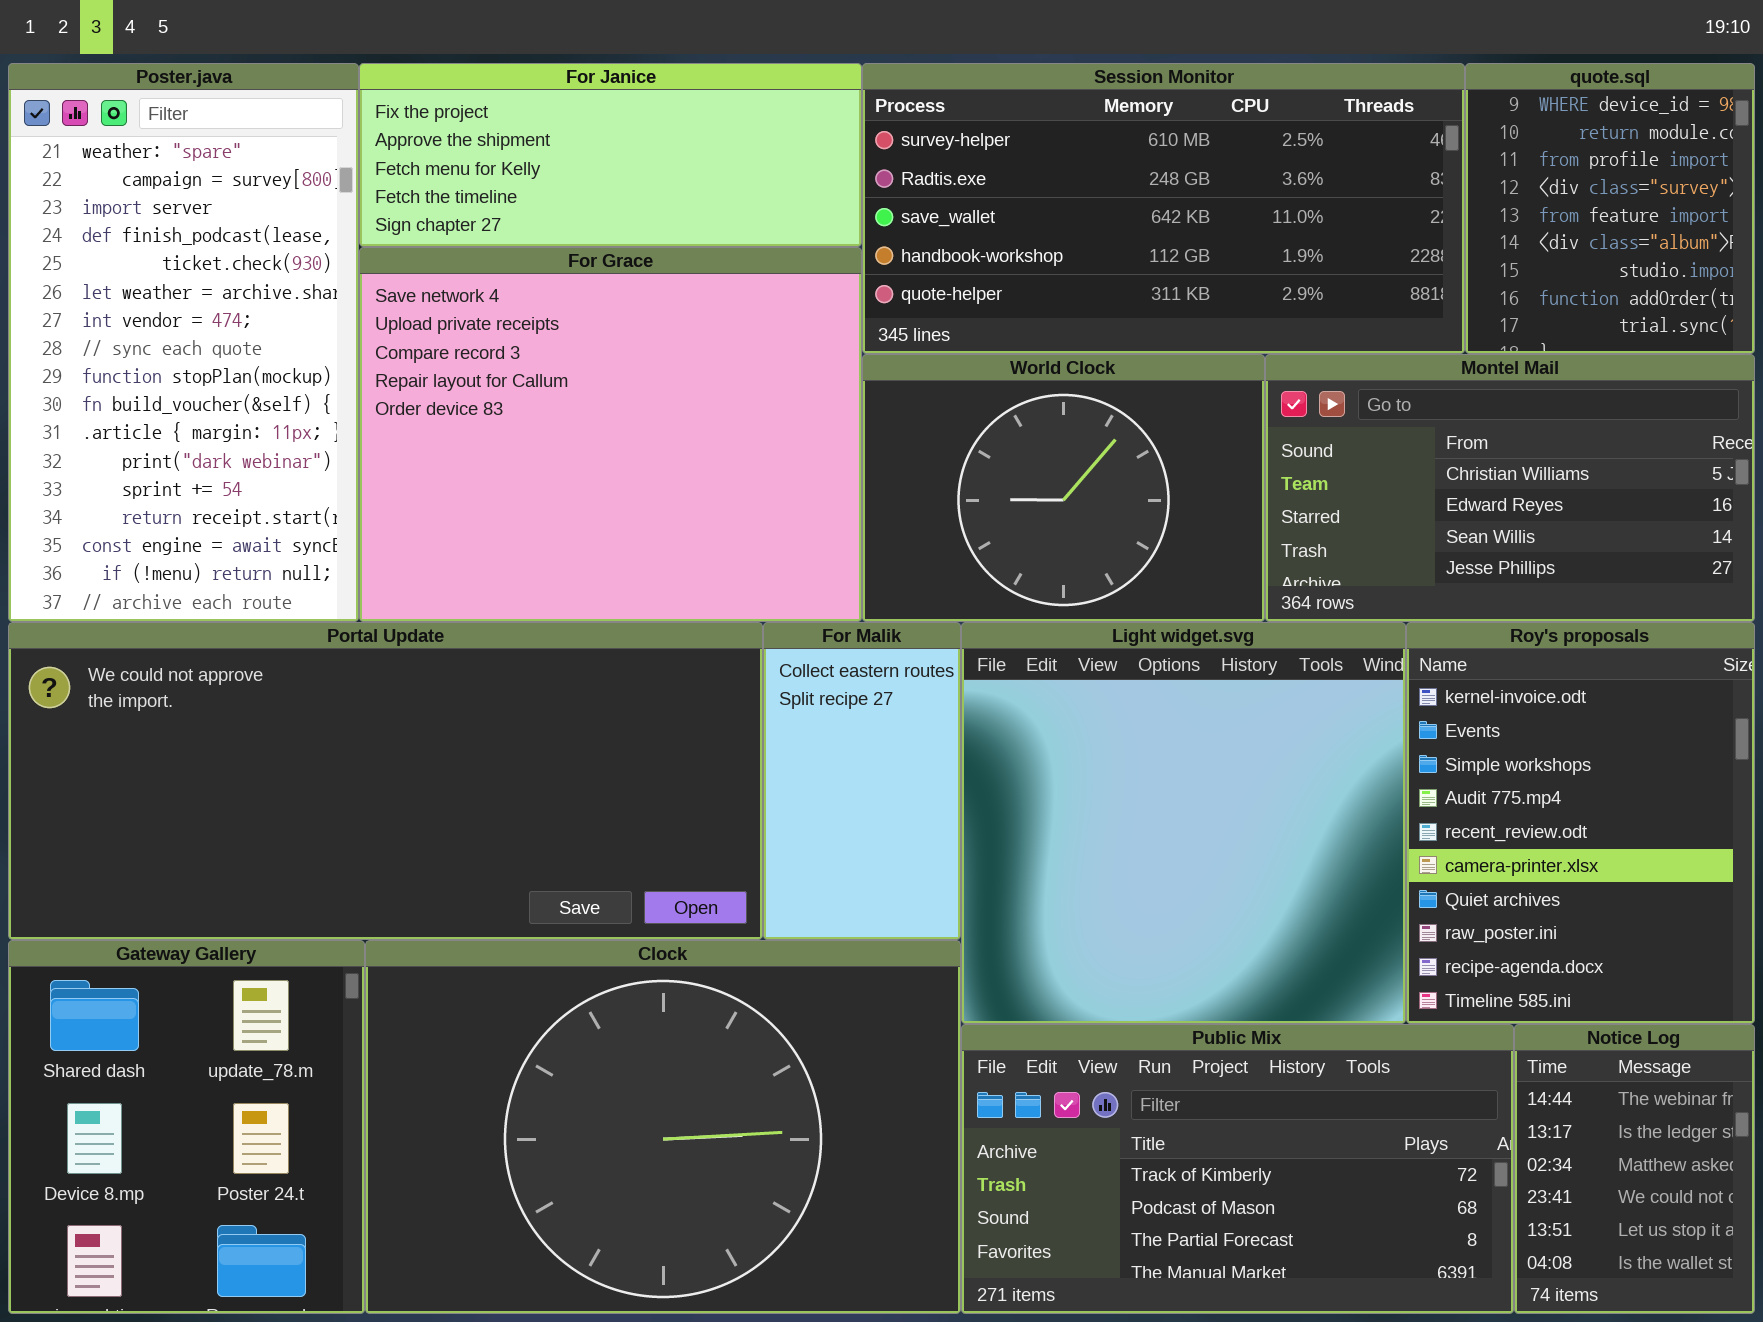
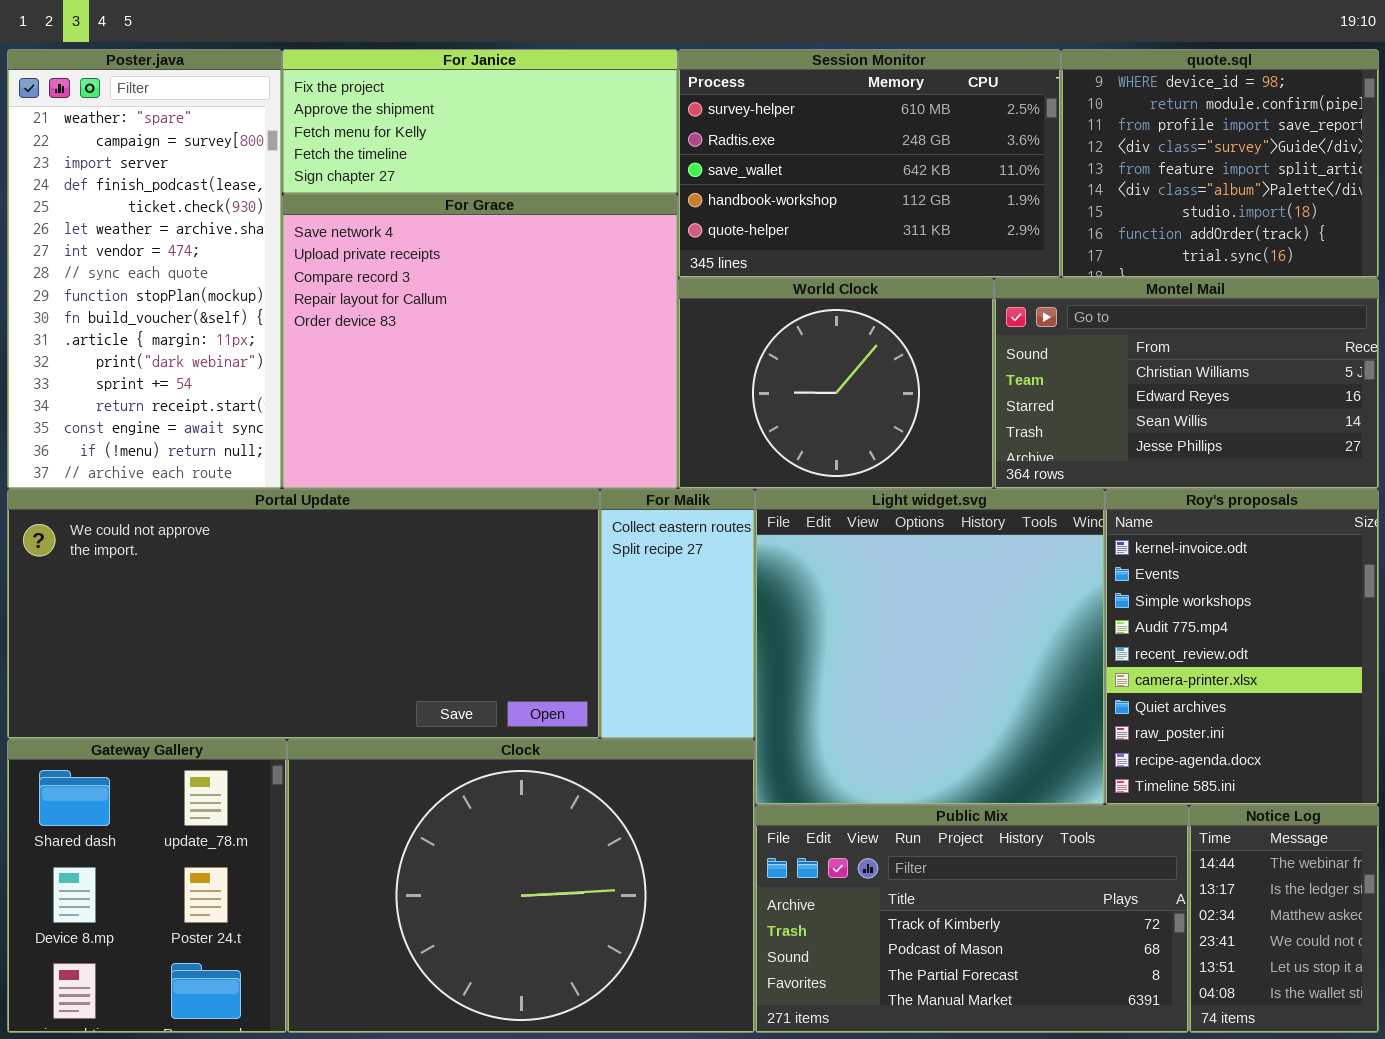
Session Monitor: [862,63,1465,354] -> [678,49,1061,278], resized
quote.sql: [1465,63,1755,354] -> [1061,49,1379,278], resized

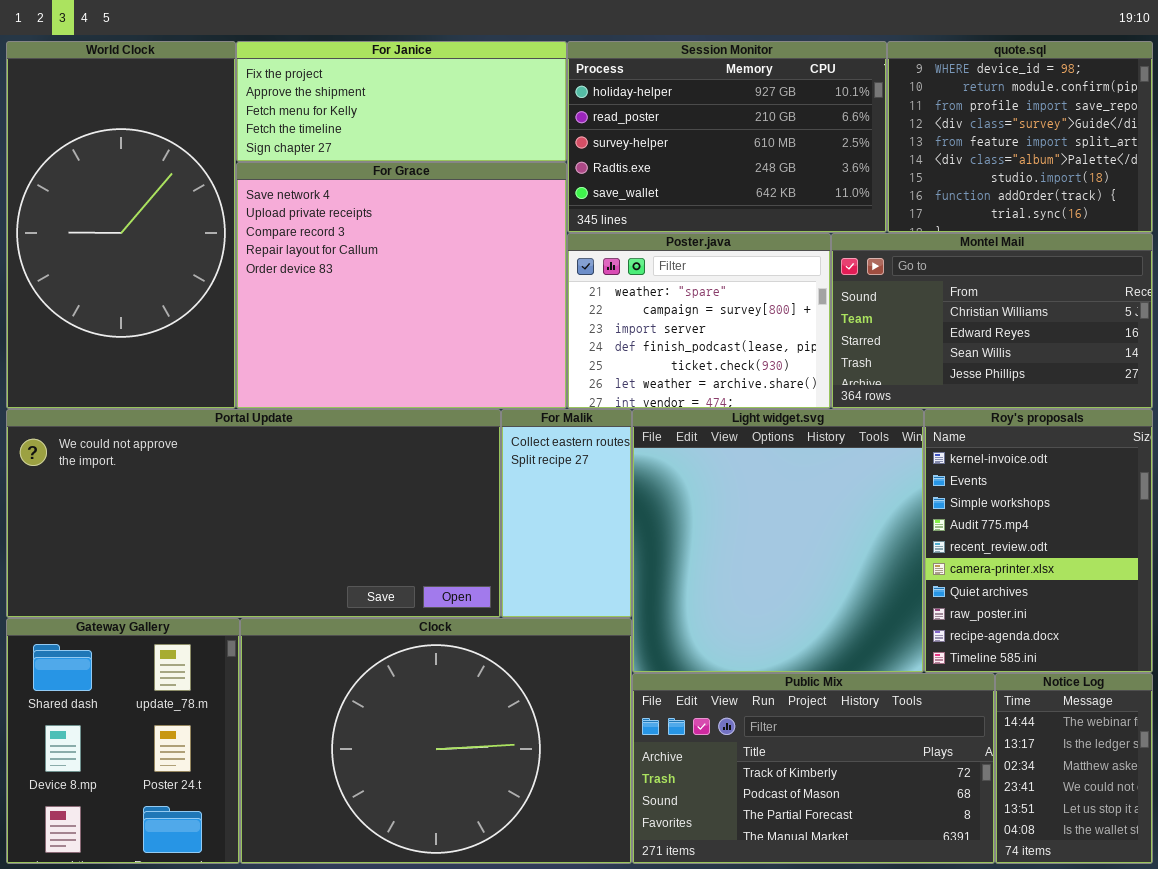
Poster.java: [7,49,282,489] -> [567,233,831,409], moved, resized
Session Monitor: [678,49,1061,278] -> [567,41,887,233], scrolled up 2 rows
World Clock: [678,278,994,489] -> [6,41,236,409], moved, resized

